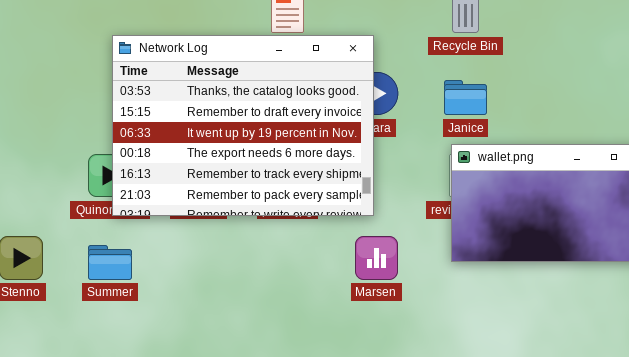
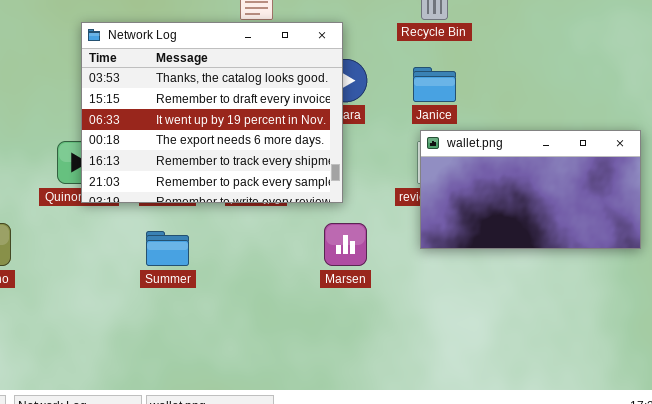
Summer: [88,245,132,280] -> [146,231,189,266], moved

